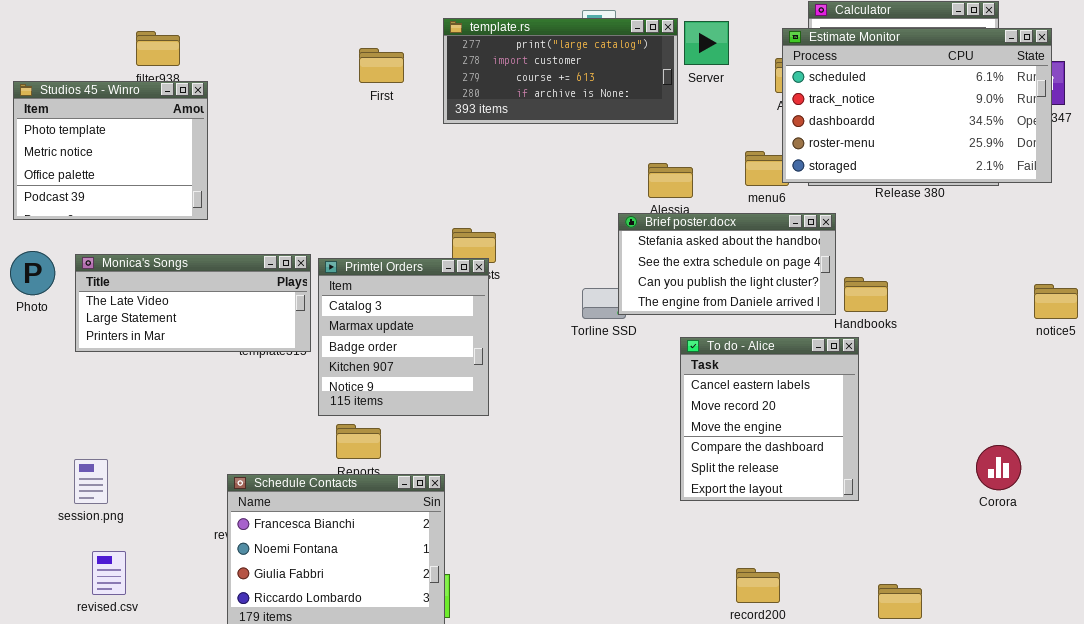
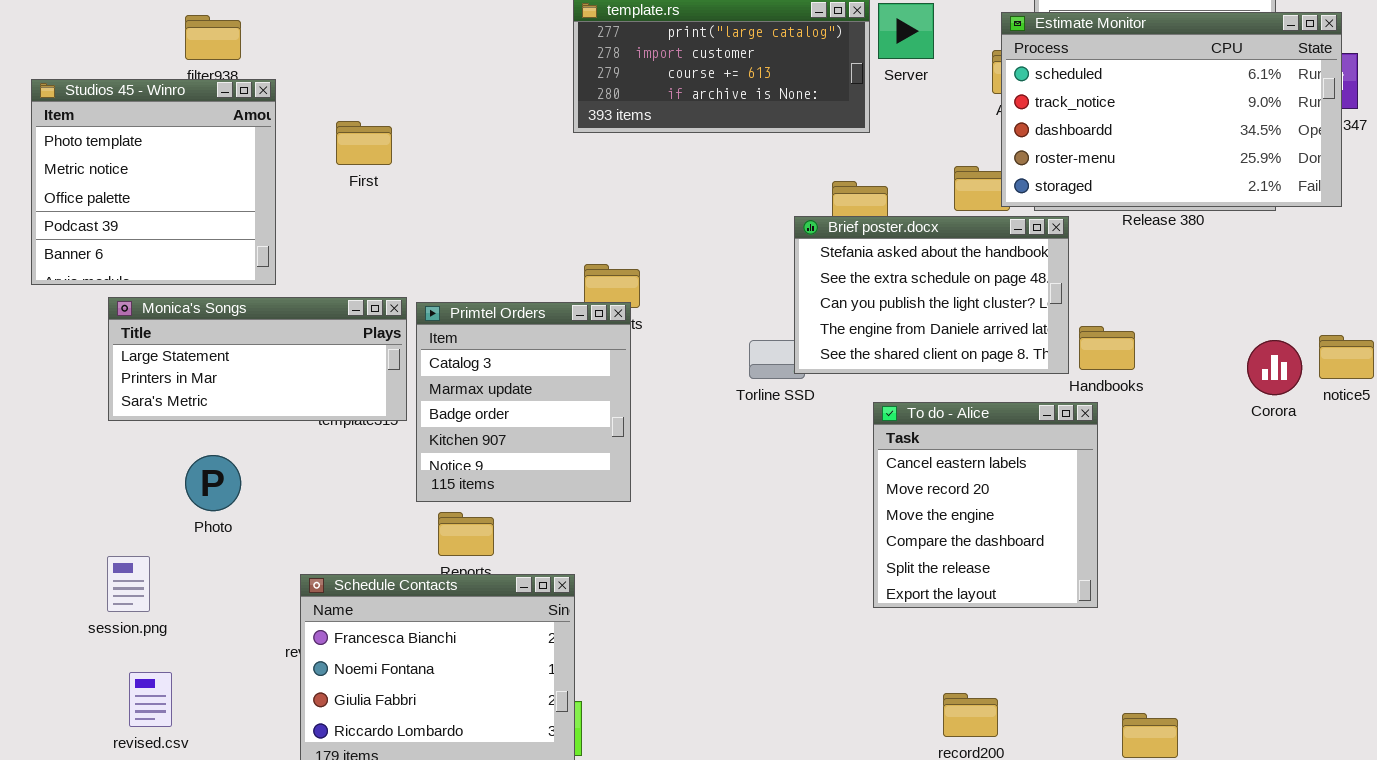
First: [359,48,404,83] -> [336,121,392,165], moved
Studios 45 - Winro: [13,81,208,220] -> [31,79,276,285], resized
Brief poster.docx: [618,213,836,315] -> [794,216,1069,374], resized
Photo: [10,251,55,295] -> [185,455,241,511], moved
Monica's Songs: [75,254,311,352] -> [108,297,407,421], scrolled down 1 row
Corora: [976,445,1021,490] -> [1247,340,1302,395], moved

